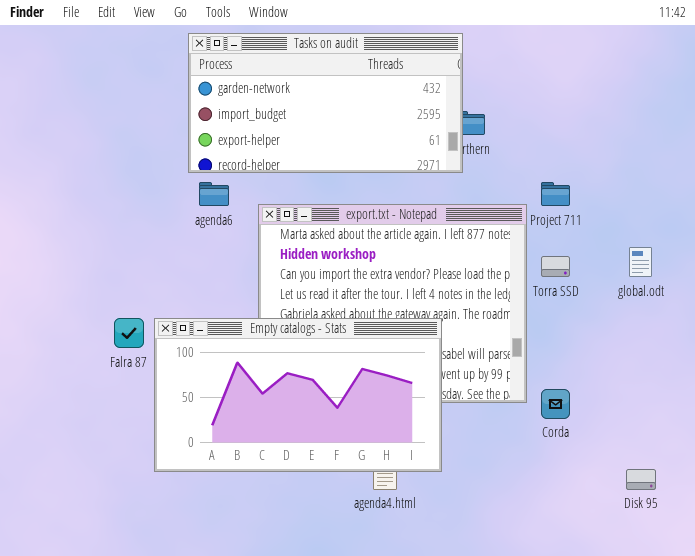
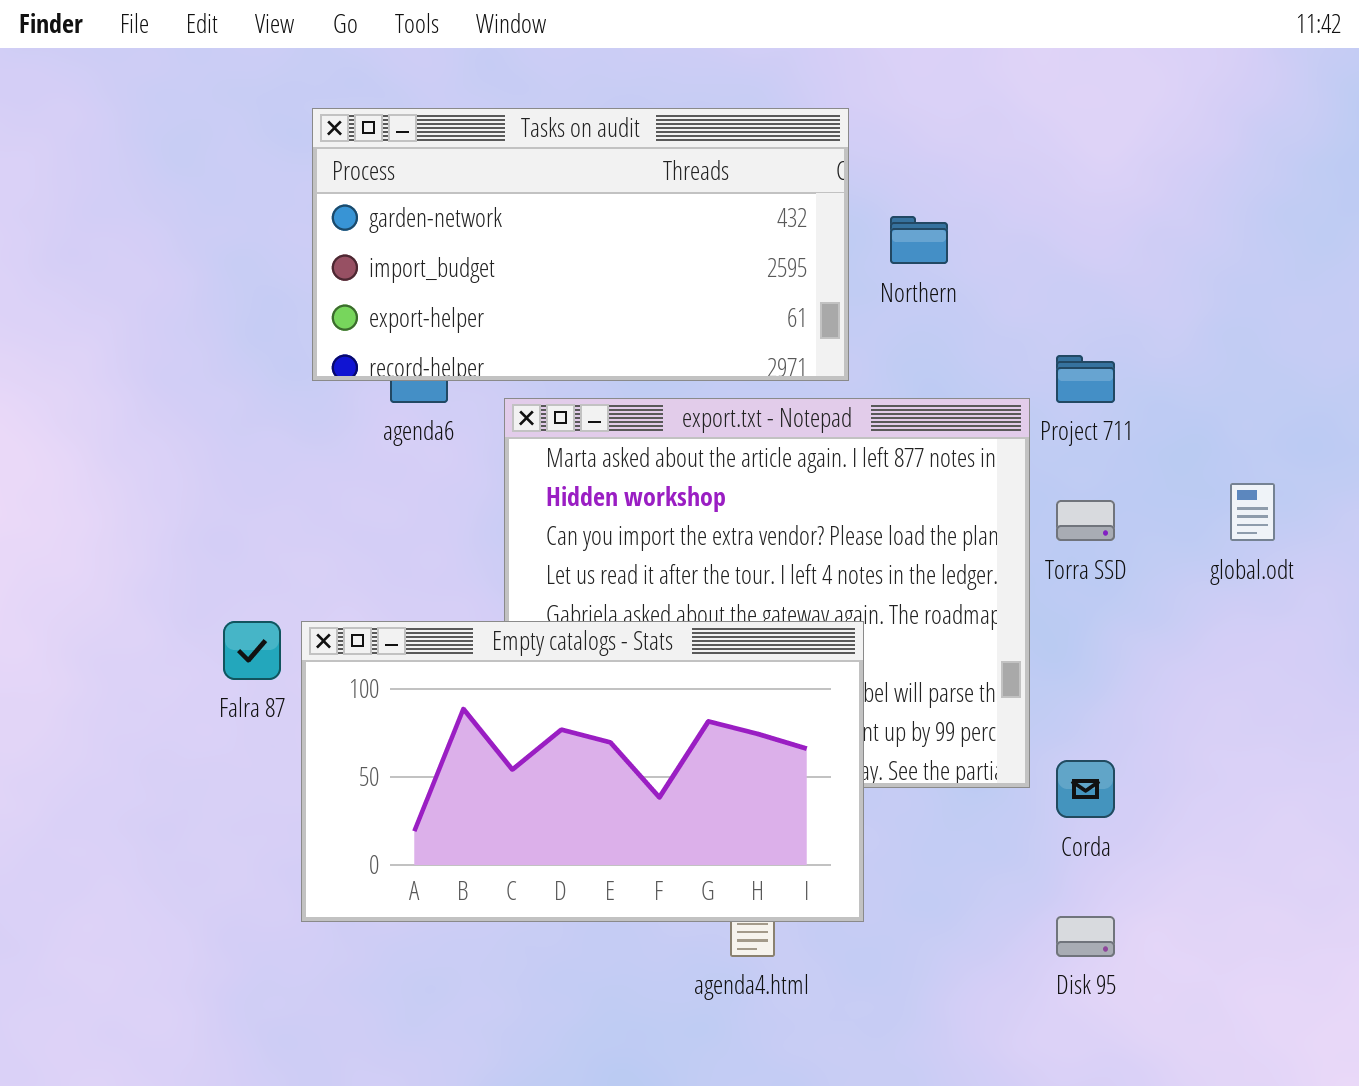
Tasks on audit: [188,33,463,173] -> [312,108,849,381], moved
Disk 95: [626,469,656,490] -> [1056,916,1115,957], moved

